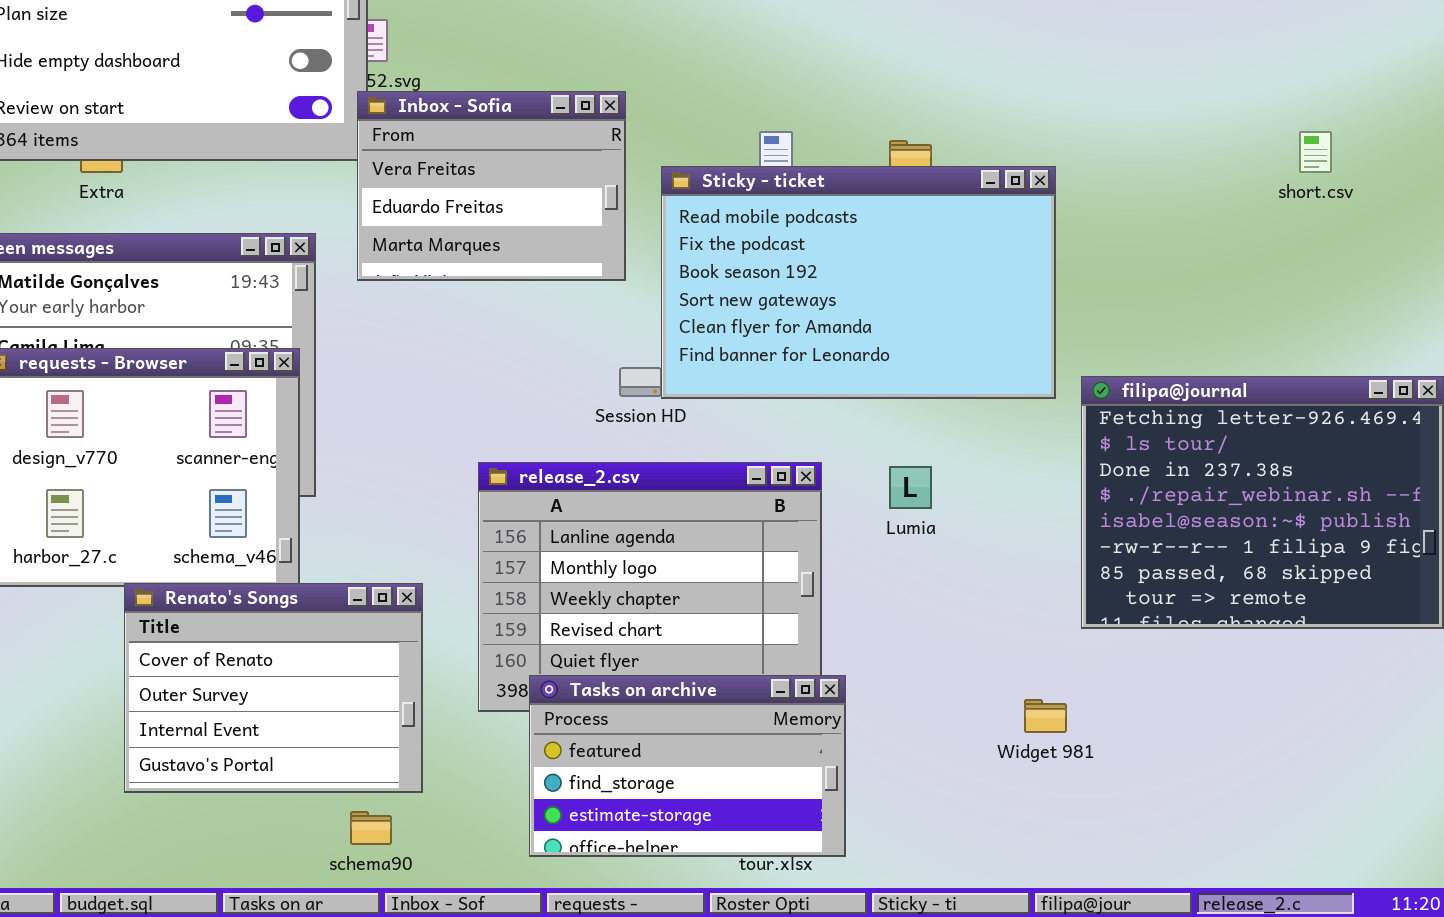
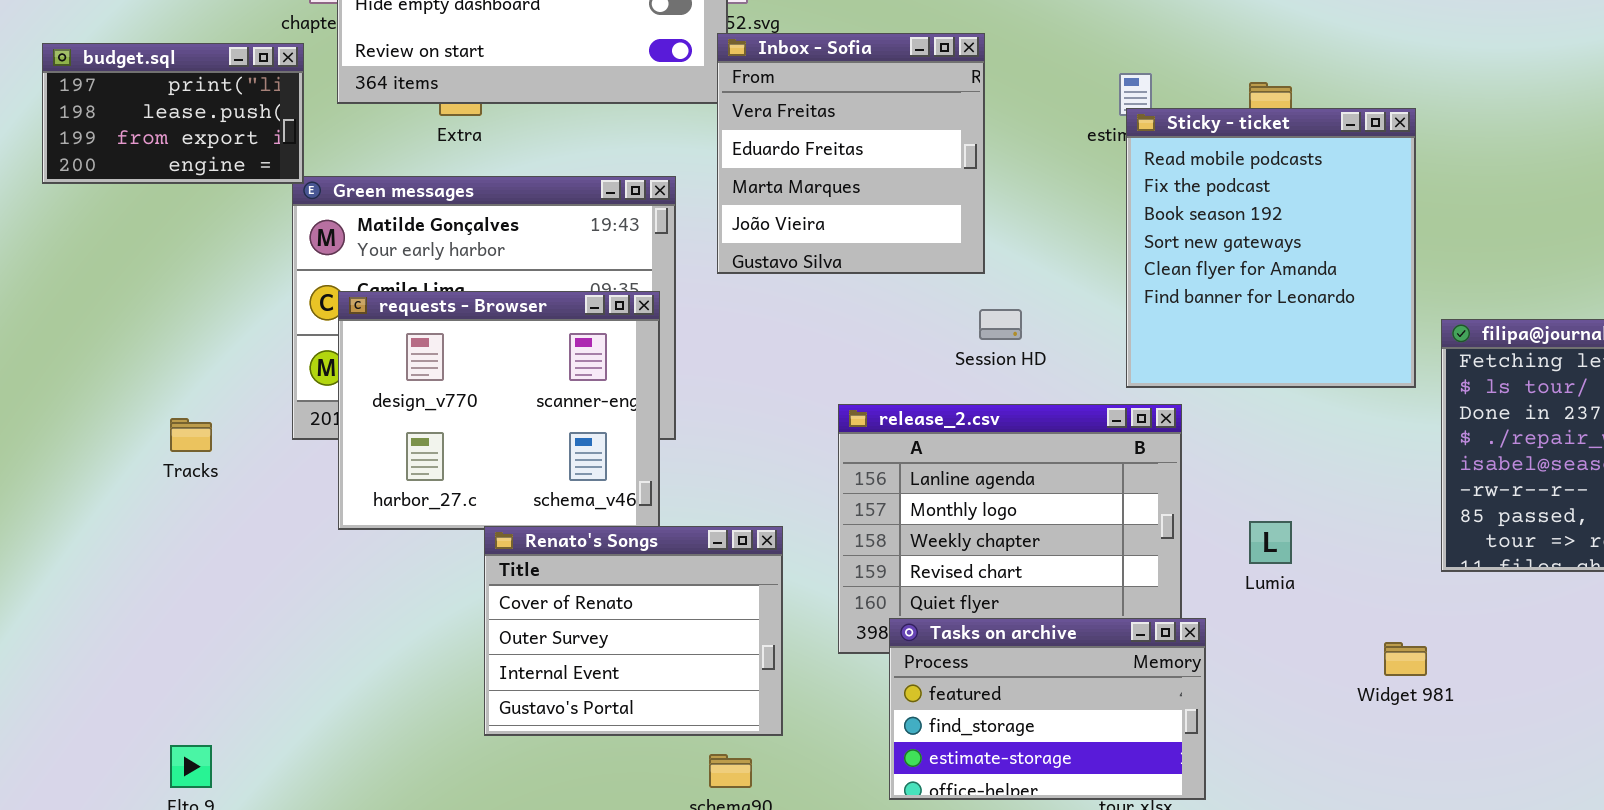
Inbox - Sofia: [357,91,626,281] -> [717,33,985,274], resized
Sticky - ticket: [661,166,1056,399] -> [1126,108,1416,388], resized
Lumia: [889,466,932,509] -> [1249,521,1292,564], moved

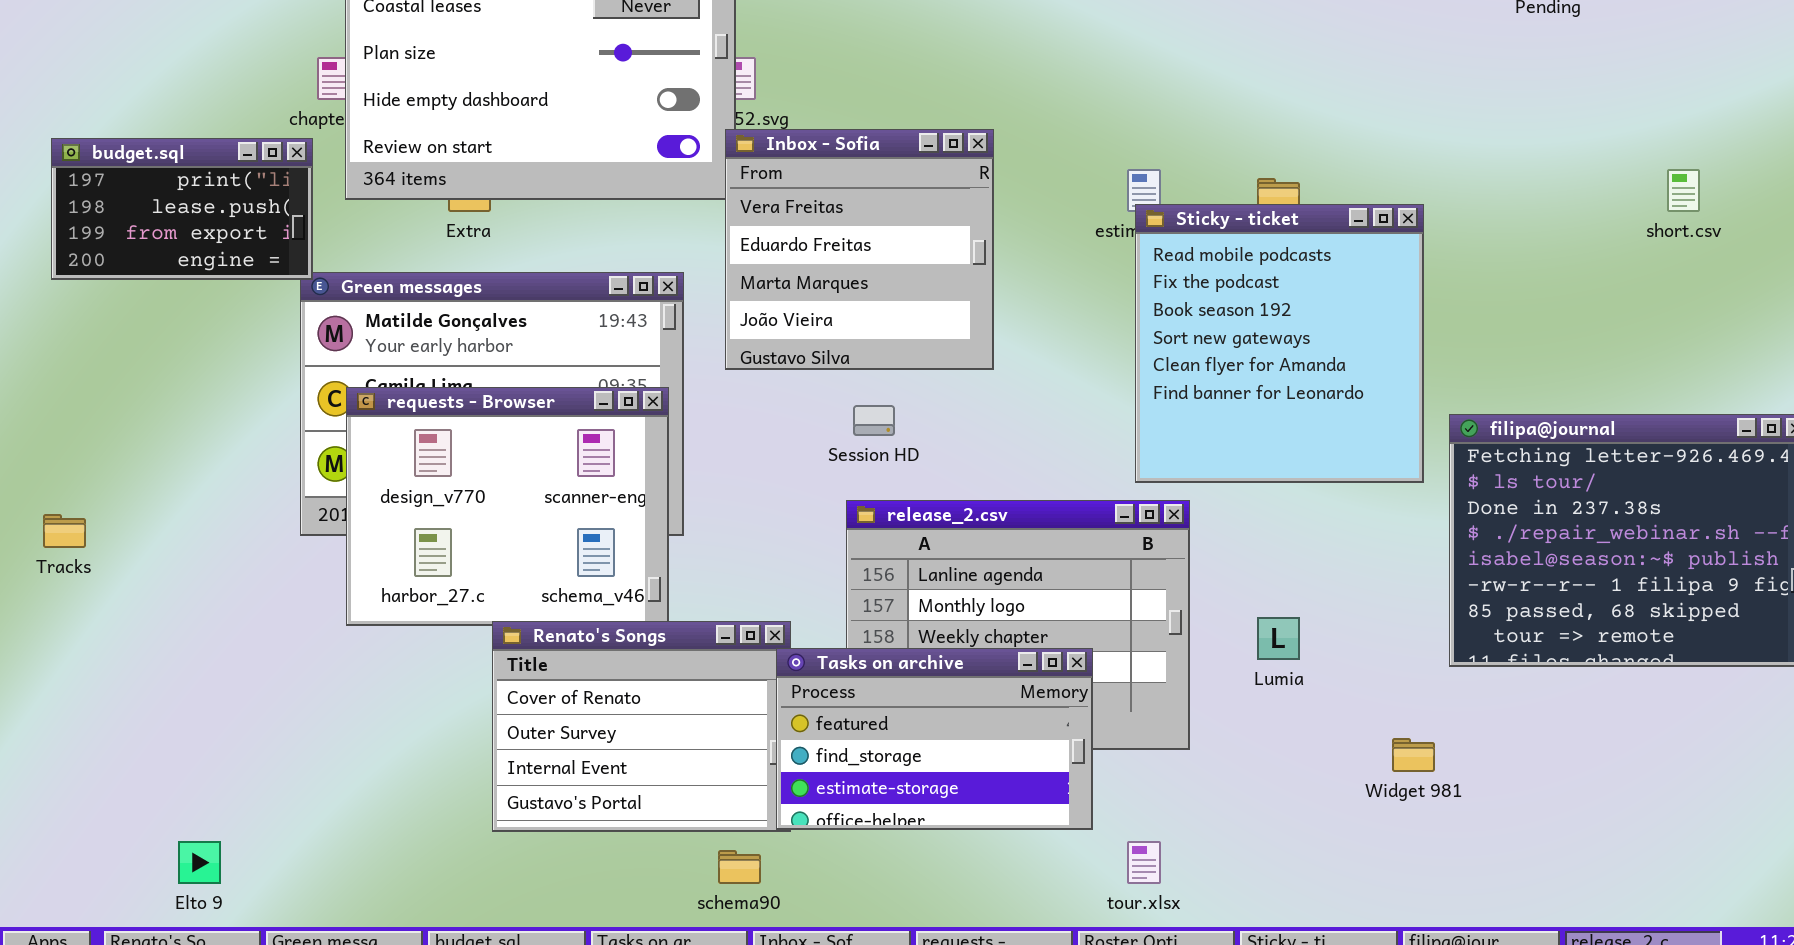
Session HD: [979,309,1022,340] -> [853,405,895,436], moved
Tracks: [170,418,212,452] -> [43,514,86,548], moved
Tasks on archive: [889,618,1206,800] -> [776,648,1093,830], moved

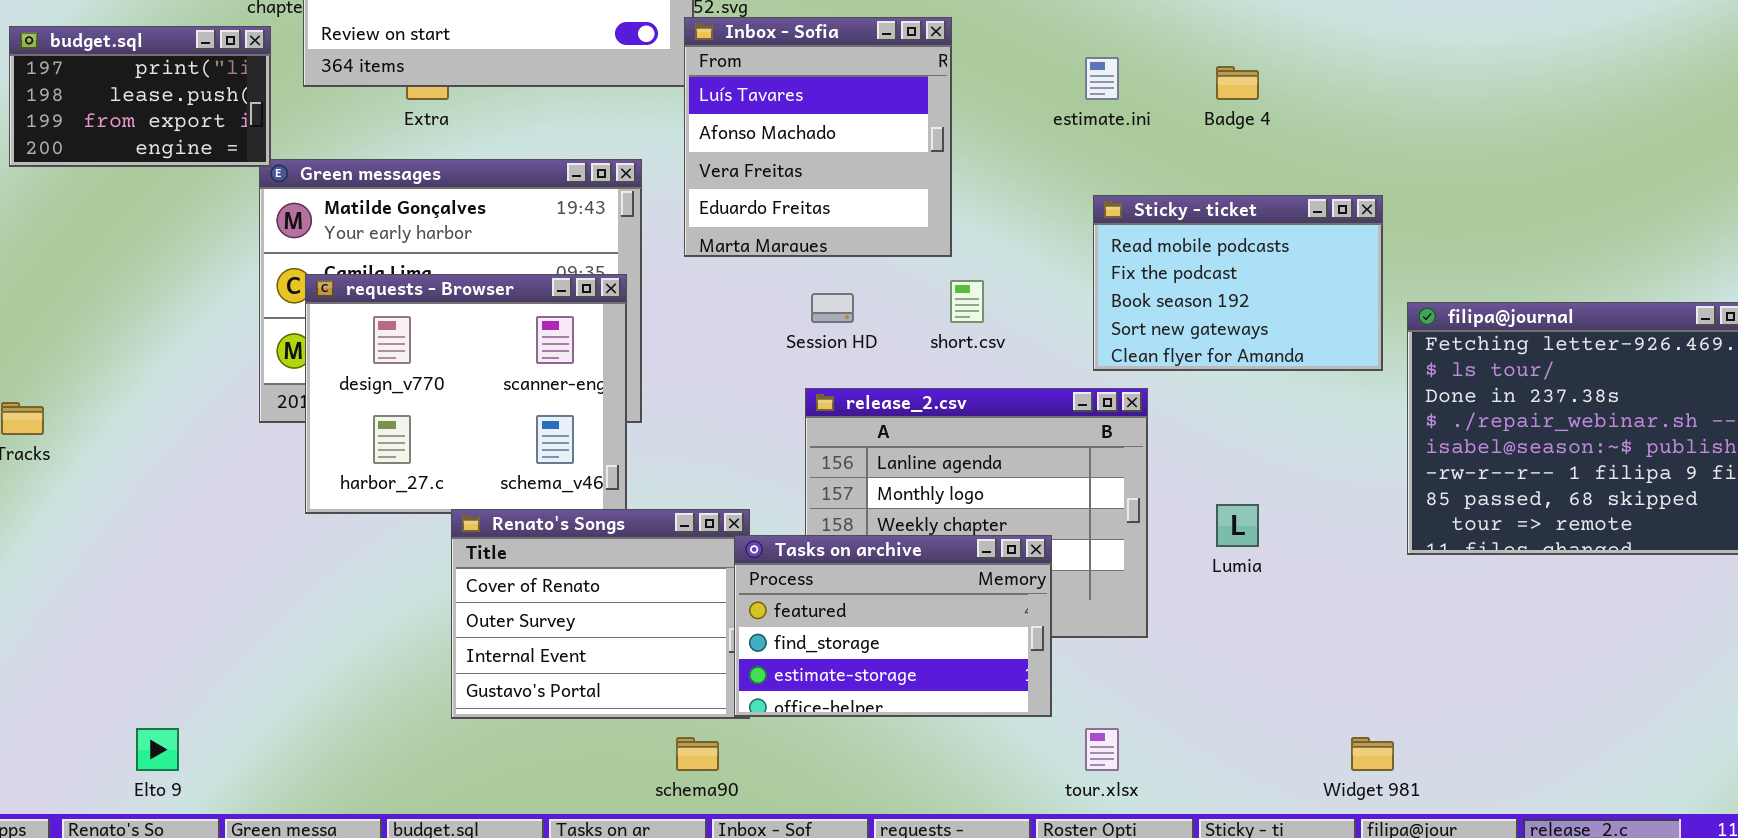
Inbox - Sofia: [725,129,994,370] -> [684,17,952,257], scrolled up 2 rows
short.csv: [1667,169,1700,212] -> [950,280,984,323], moved
Sticky - ticket: [1135,204,1424,483] -> [1093,195,1383,371], resized
Widget 981: [1392,738,1435,772] -> [1351,737,1394,771], moved

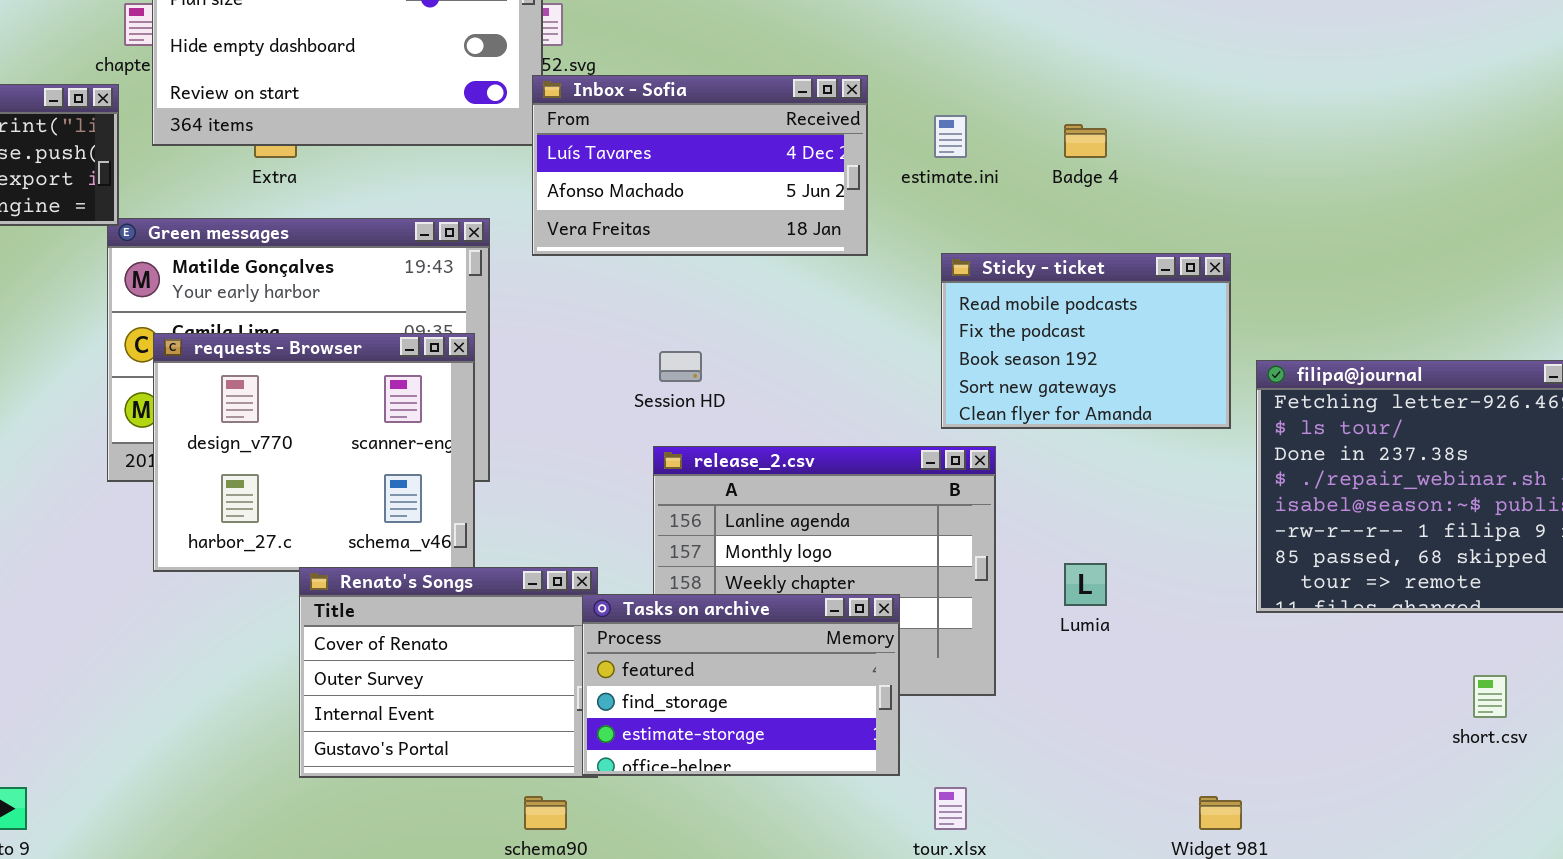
Inbox - Sofia: [684,17,952,257] -> [532,75,868,256], resized
short.csv: [950,280,984,323] -> [1473,675,1507,718], moved

